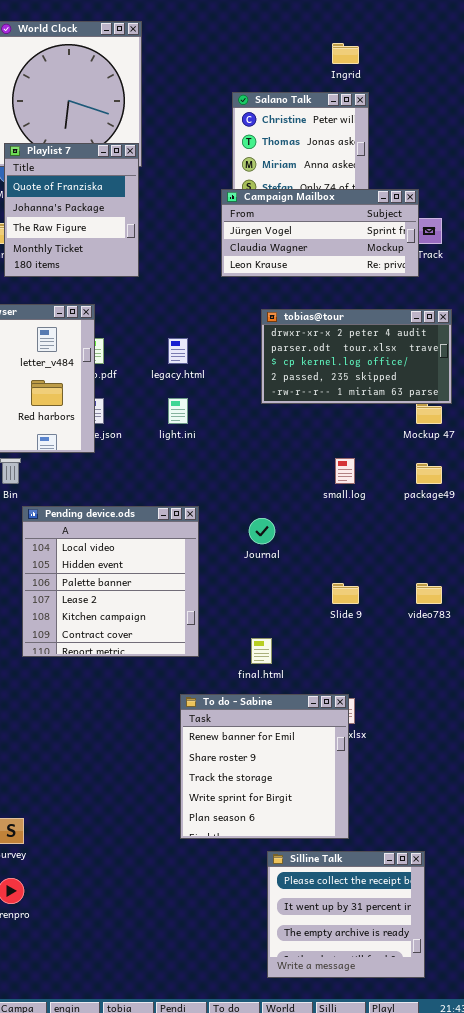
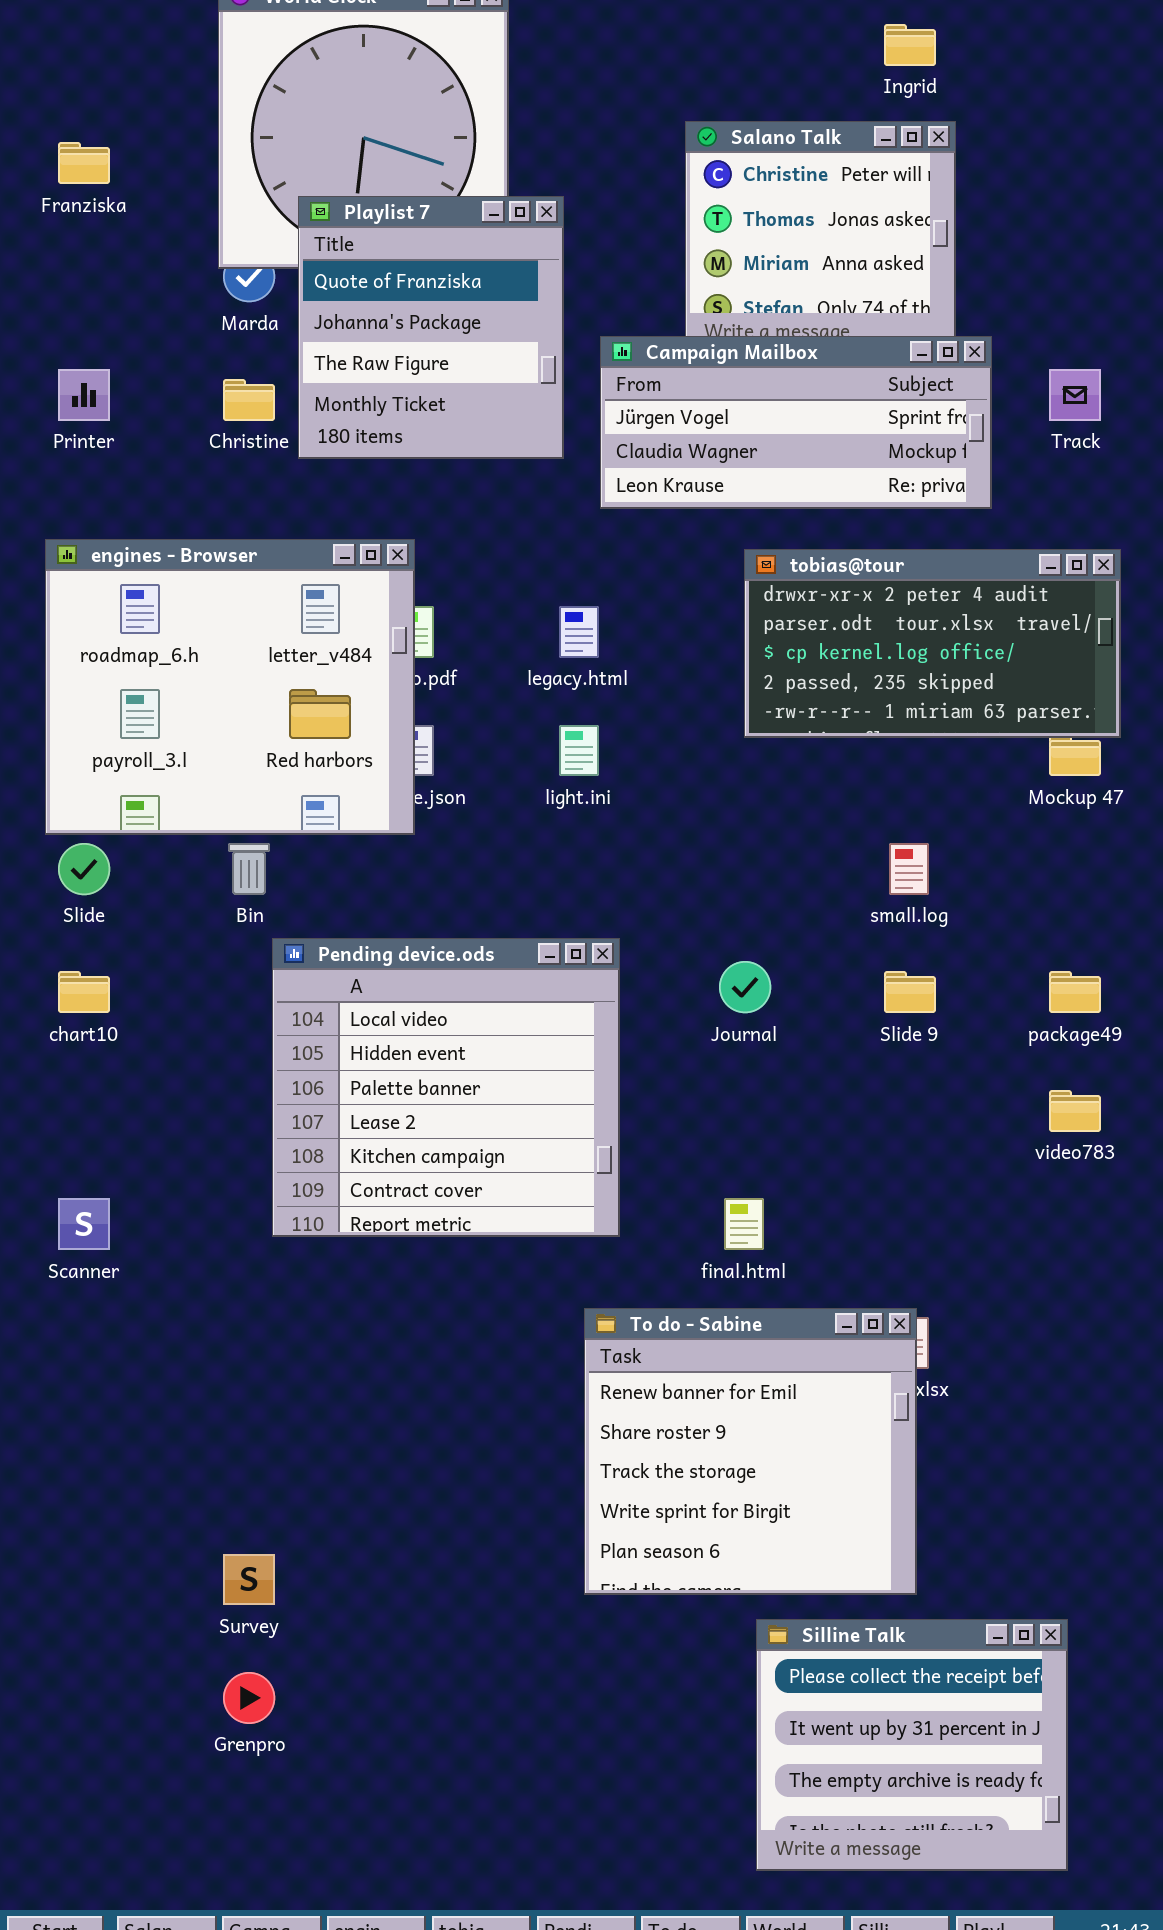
Playlist 7: [4,143,139,277] -> [298,196,564,459], moved
Campaign Mailbox: [221,189,419,277] -> [600,336,992,509], moved
package49: [416,463,442,484] -> [1049,971,1101,1013], moved
Slide 9: [332,583,359,604] -> [884,971,936,1013], moved

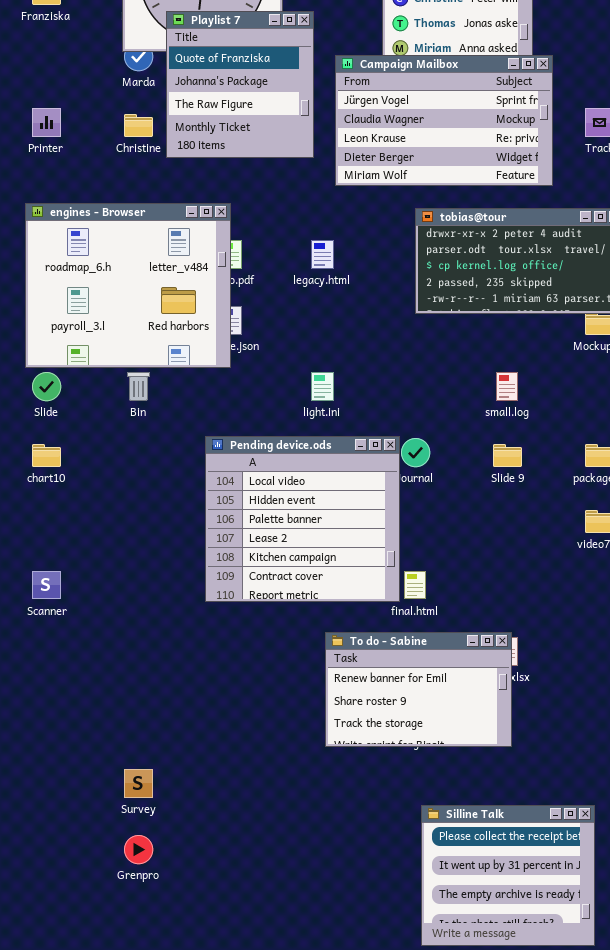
Campaign Mailbox: [600,336,992,509] -> [335,55,553,186], resized
light.ini: [559,725,599,776] -> [311,372,334,401], moved
Pending device.ods: [272,938,620,1237] -> [205,436,400,602], moved
To do - Sabine: [584,1308,917,1595] -> [325,632,512,747], resized

